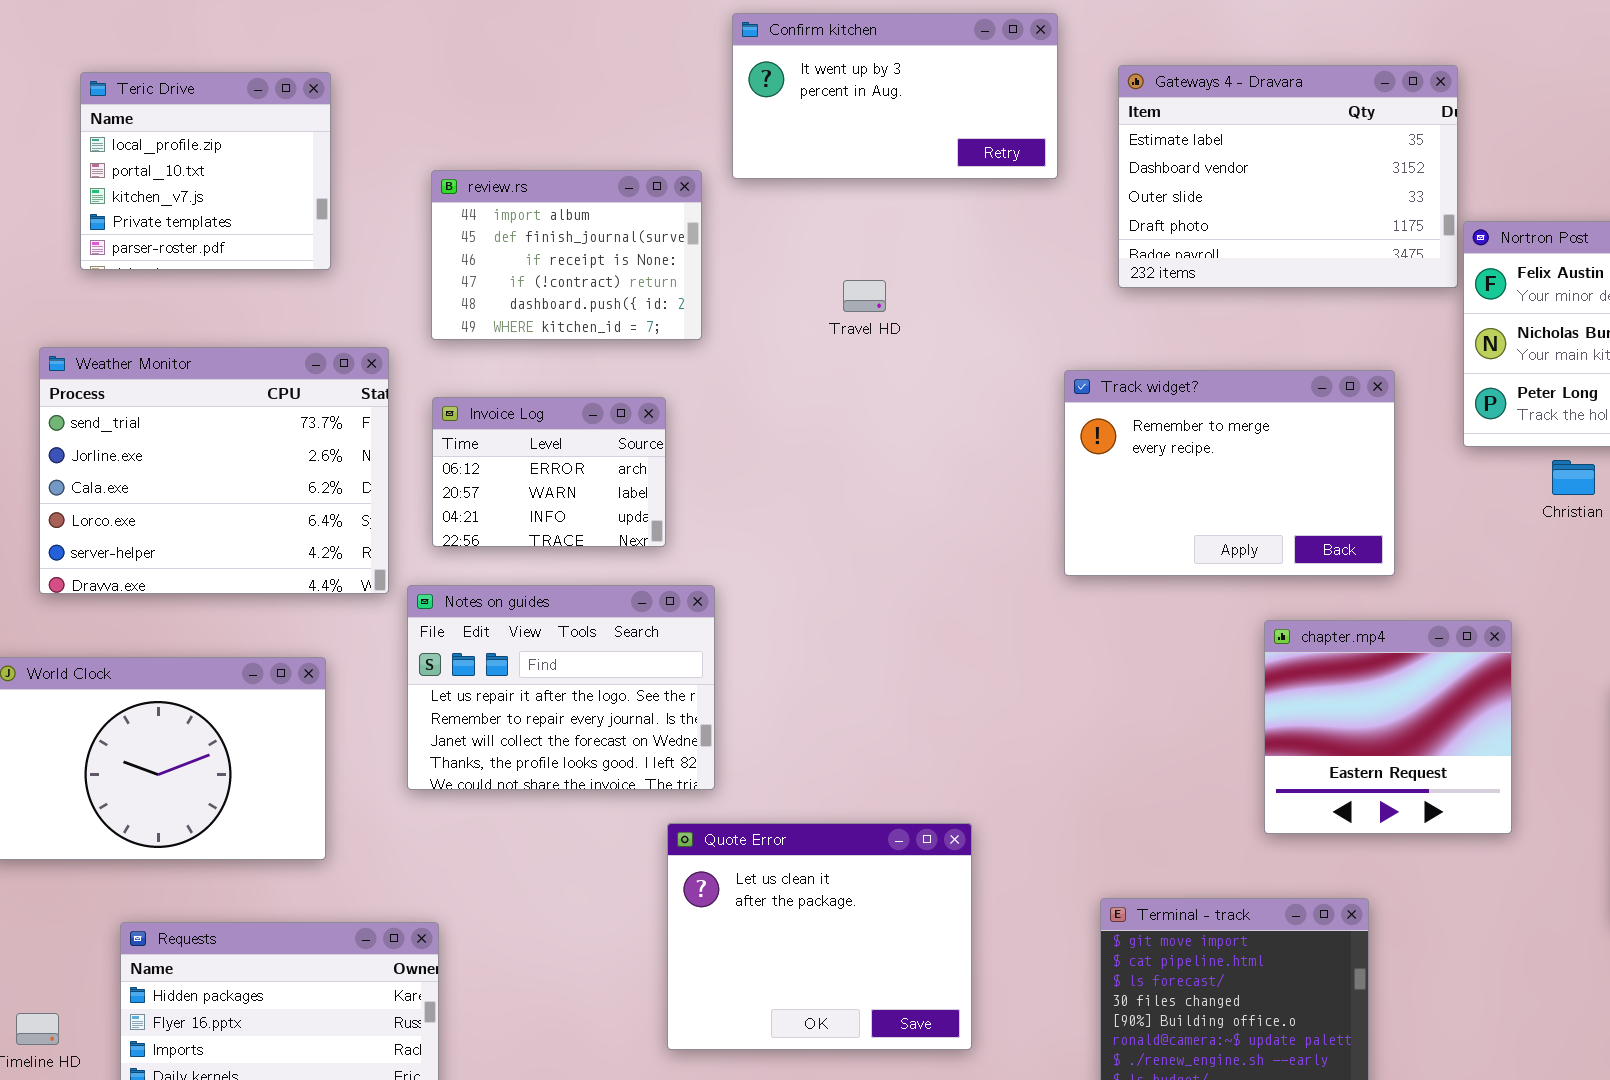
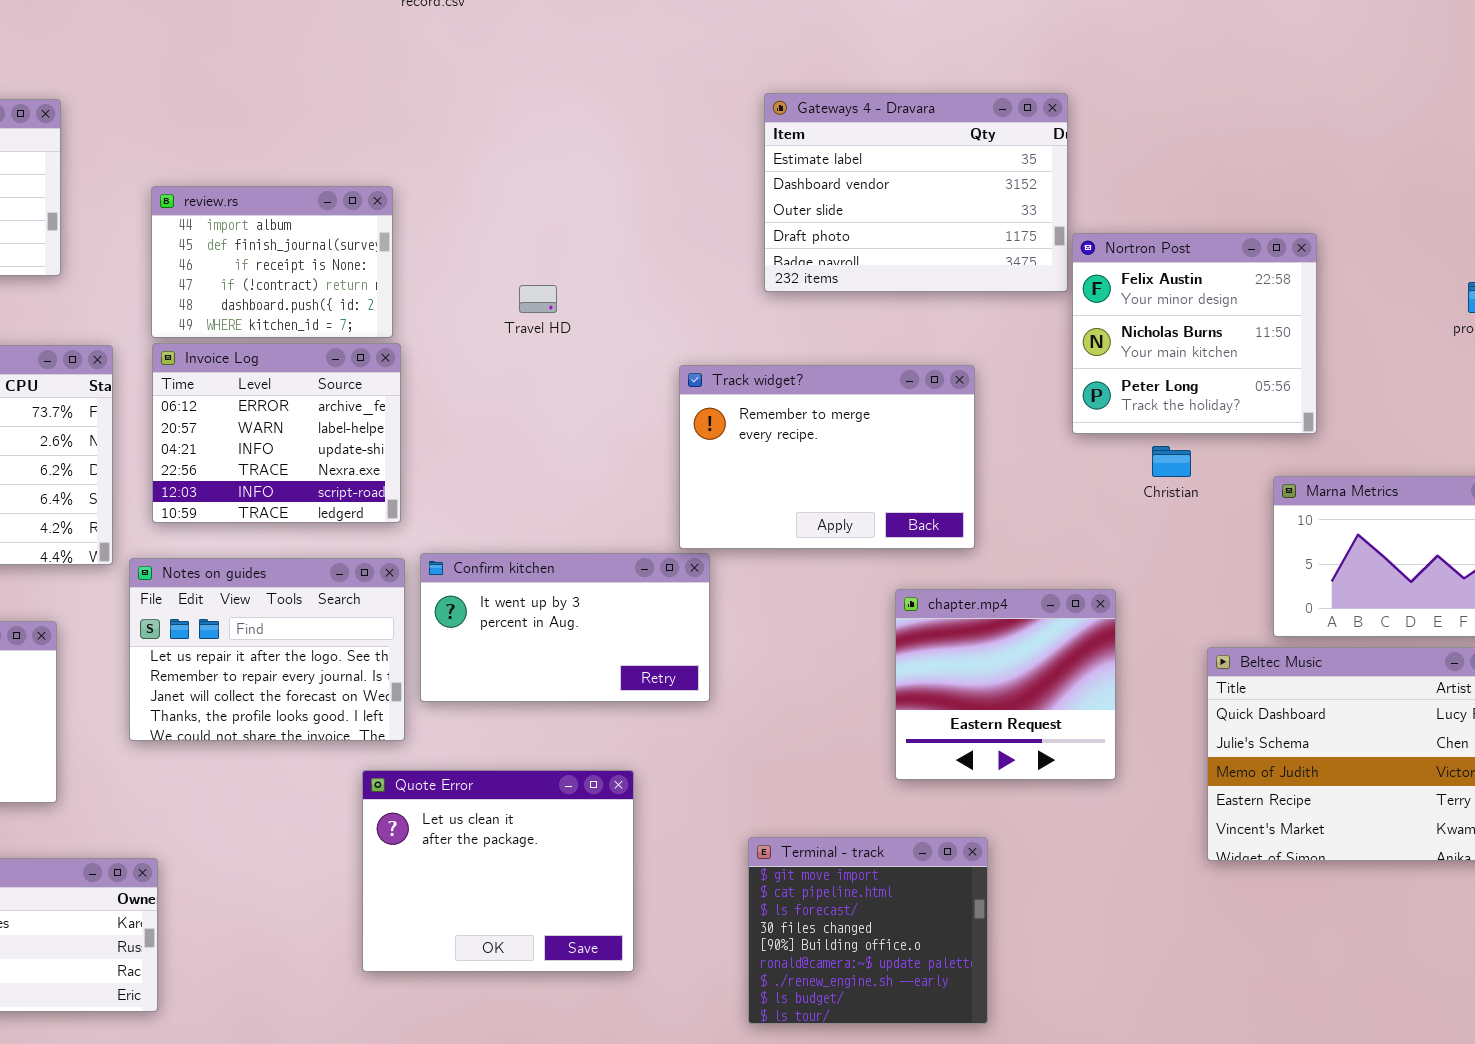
Confirm kitchen: [732,13,1058,179] -> [420,553,710,702], moved
Track widget?: [1064,370,1395,576] -> [679,365,975,549], moved
Invoice Log: [432,397,666,547] -> [152,343,401,523], resized

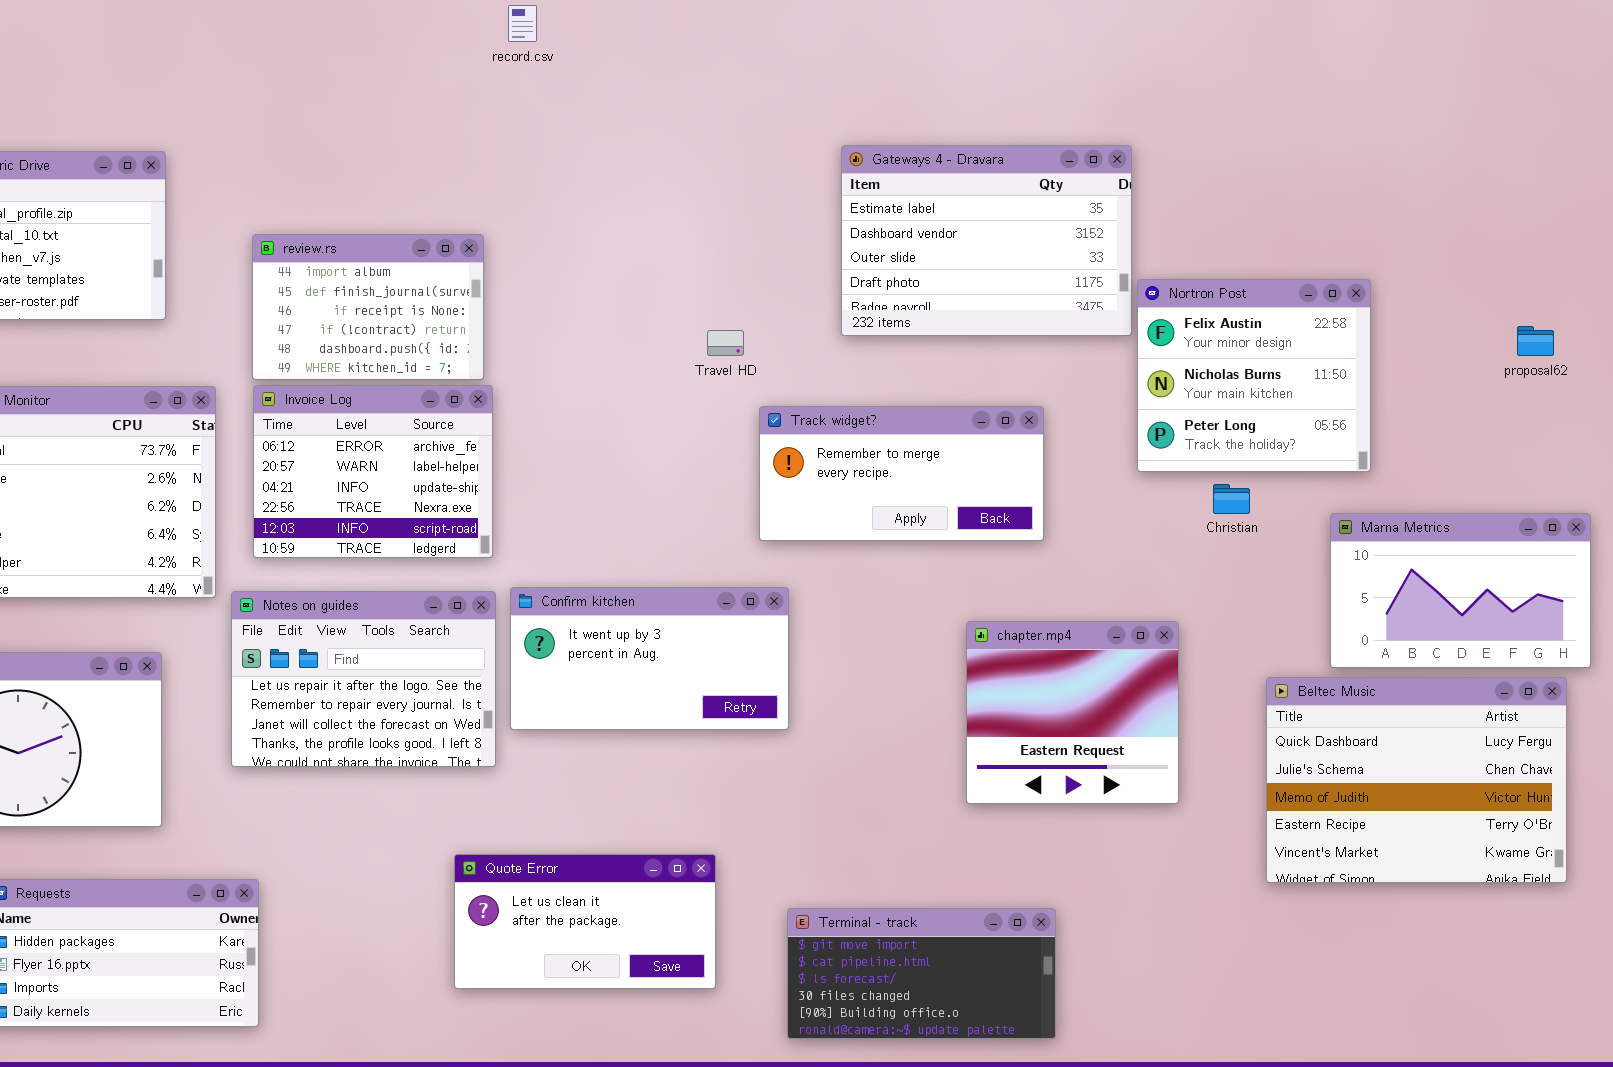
Travel HD: [519,285,557,313] -> [707,330,744,356], moved
Track widget?: [679,365,975,549] -> [759,406,1044,541], resized
Quote Error: [362,770,634,972] -> [454,854,716,989], resized
Terminal - track: [748,837,988,1024] -> [787,908,1056,1039], resized

